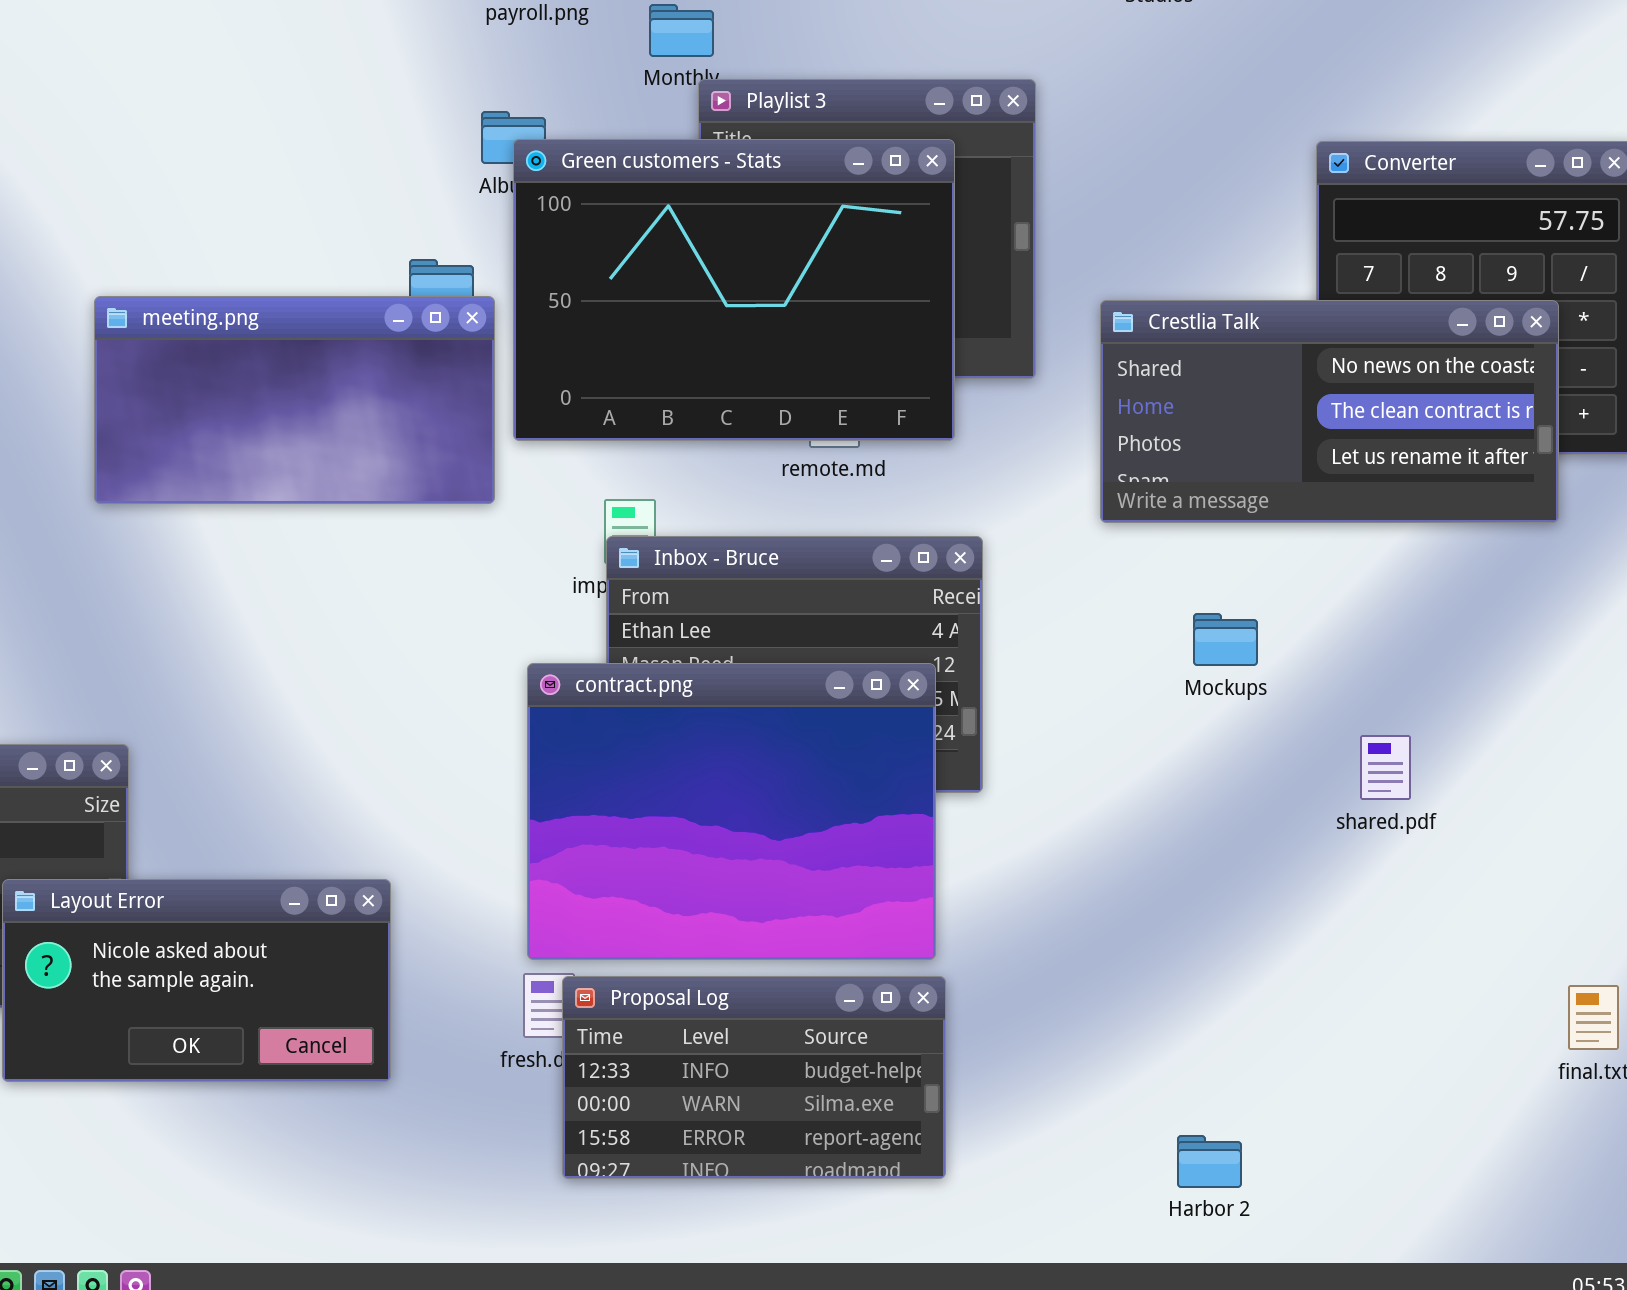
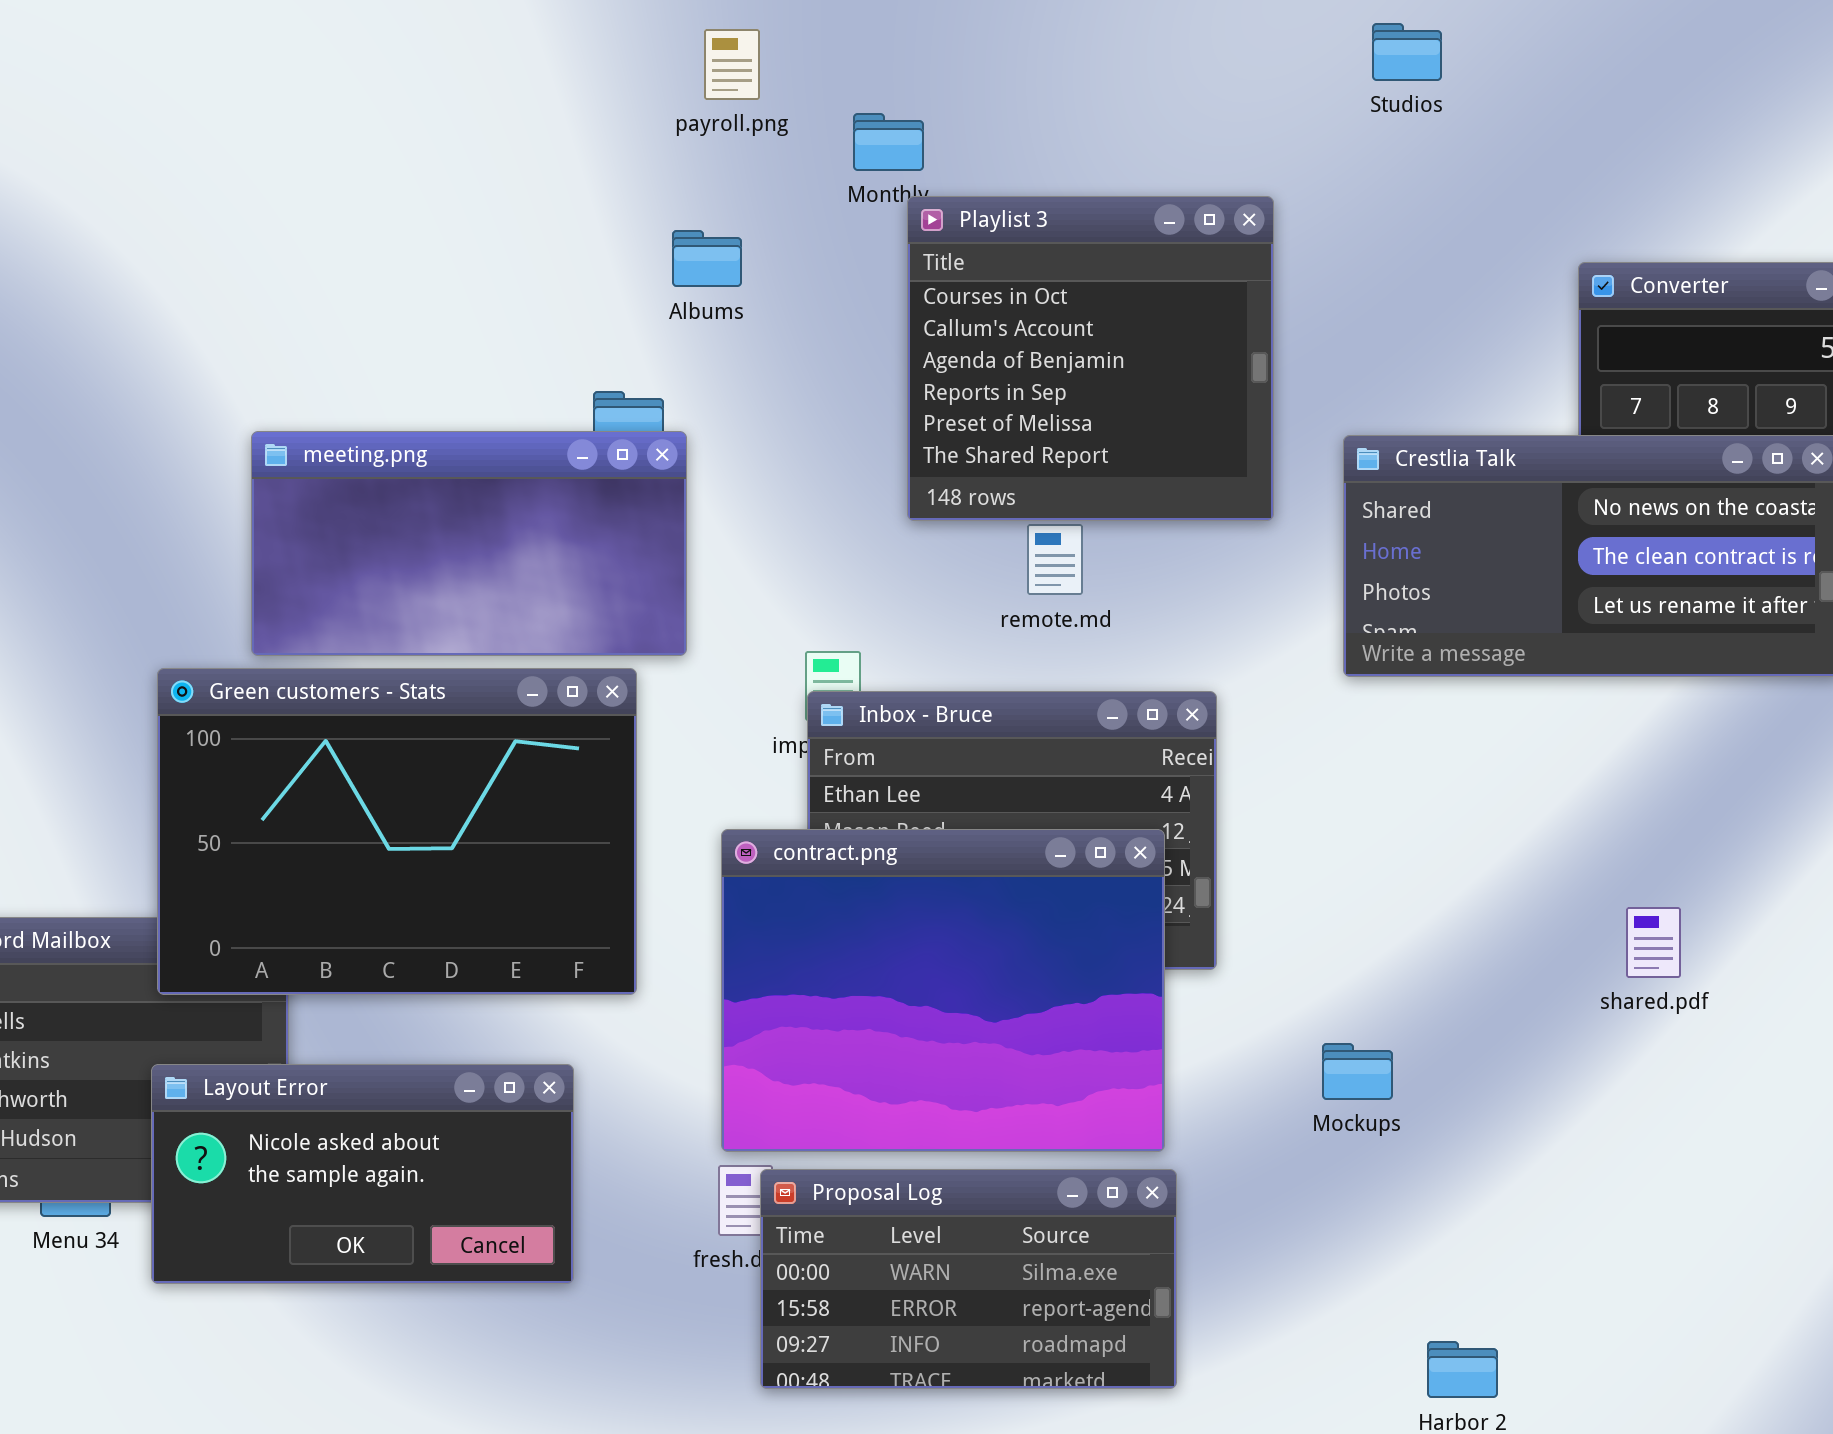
Green customers - Stats: [513,139,955,441] -> [157,668,637,995], moved
Mockups: [1193,613,1258,666] -> [1322,1043,1393,1100], moved
Proposal Log: [562,976,946,1179] -> [760,1169,1177,1389], scrolled down 1 row

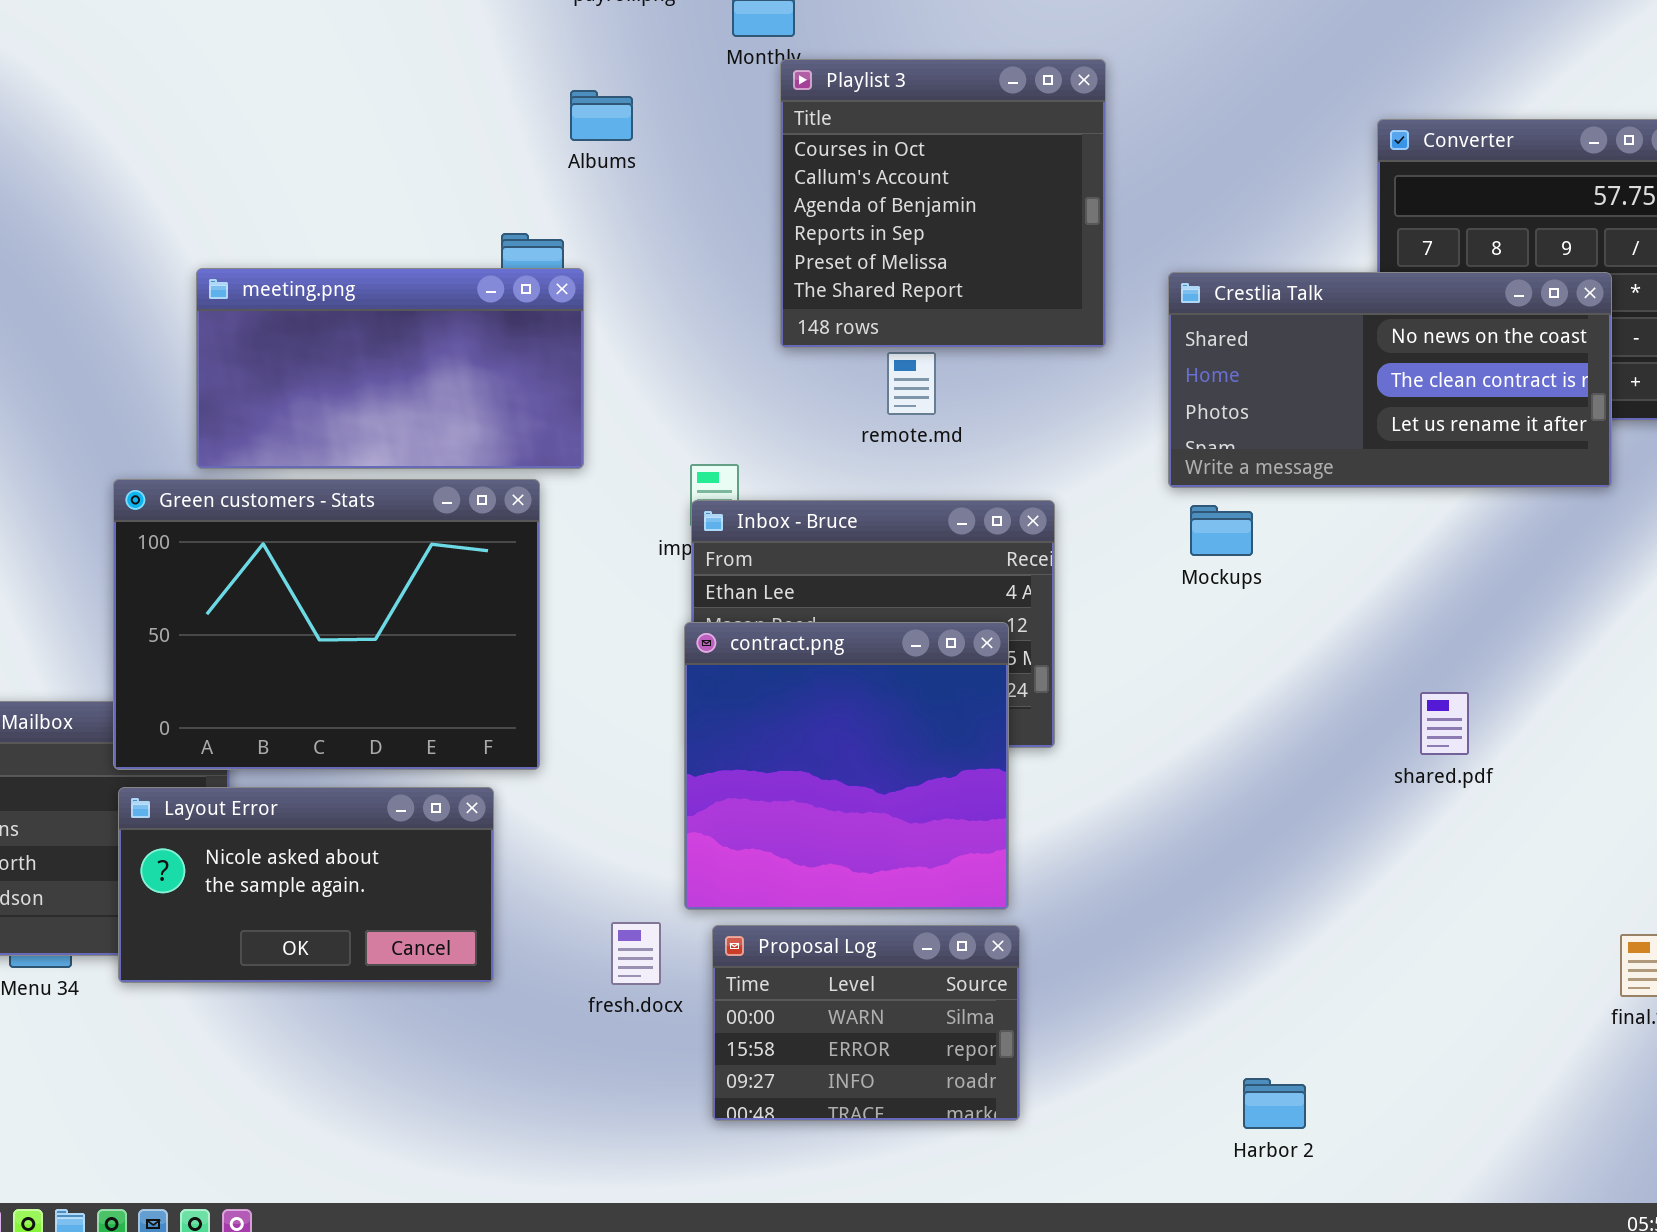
contract.png: [721,829,1165,1152] -> [684,622,1009,910], resized
Mockups: [1322,1043,1393,1100] -> [1190,505,1253,556], moved
Layout Error: [151,1064,574,1284] -> [118,787,494,983], moved
Proposal Log: [760,1169,1177,1389] -> [712,925,1020,1121], resized

